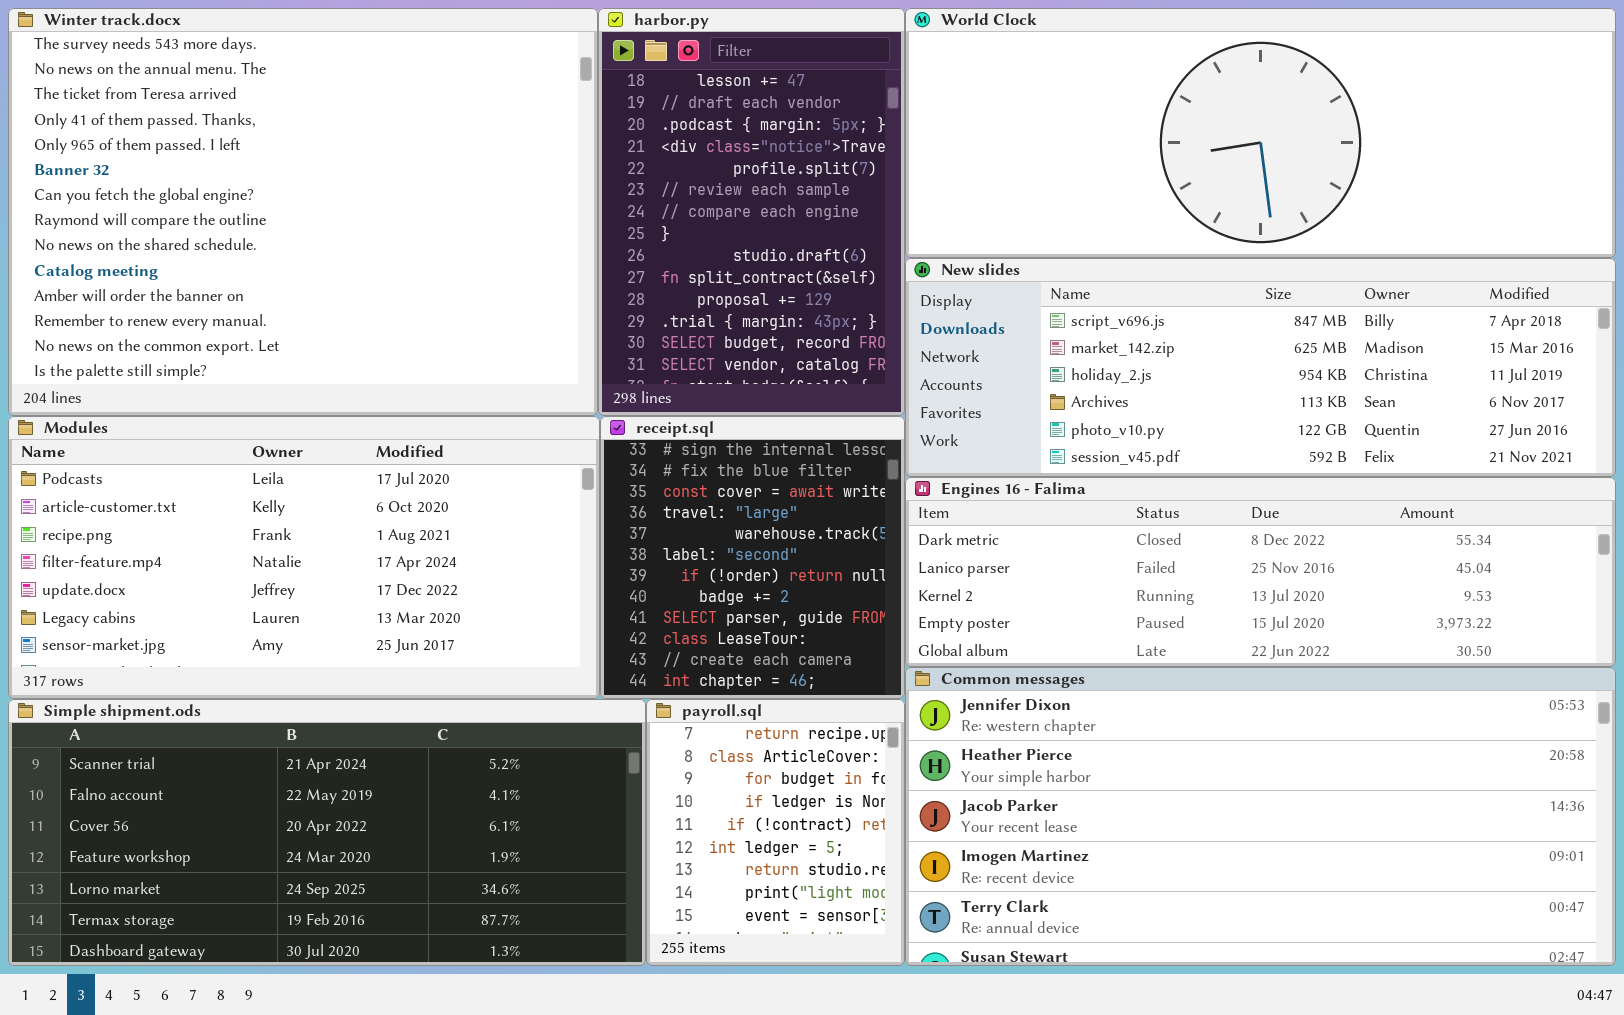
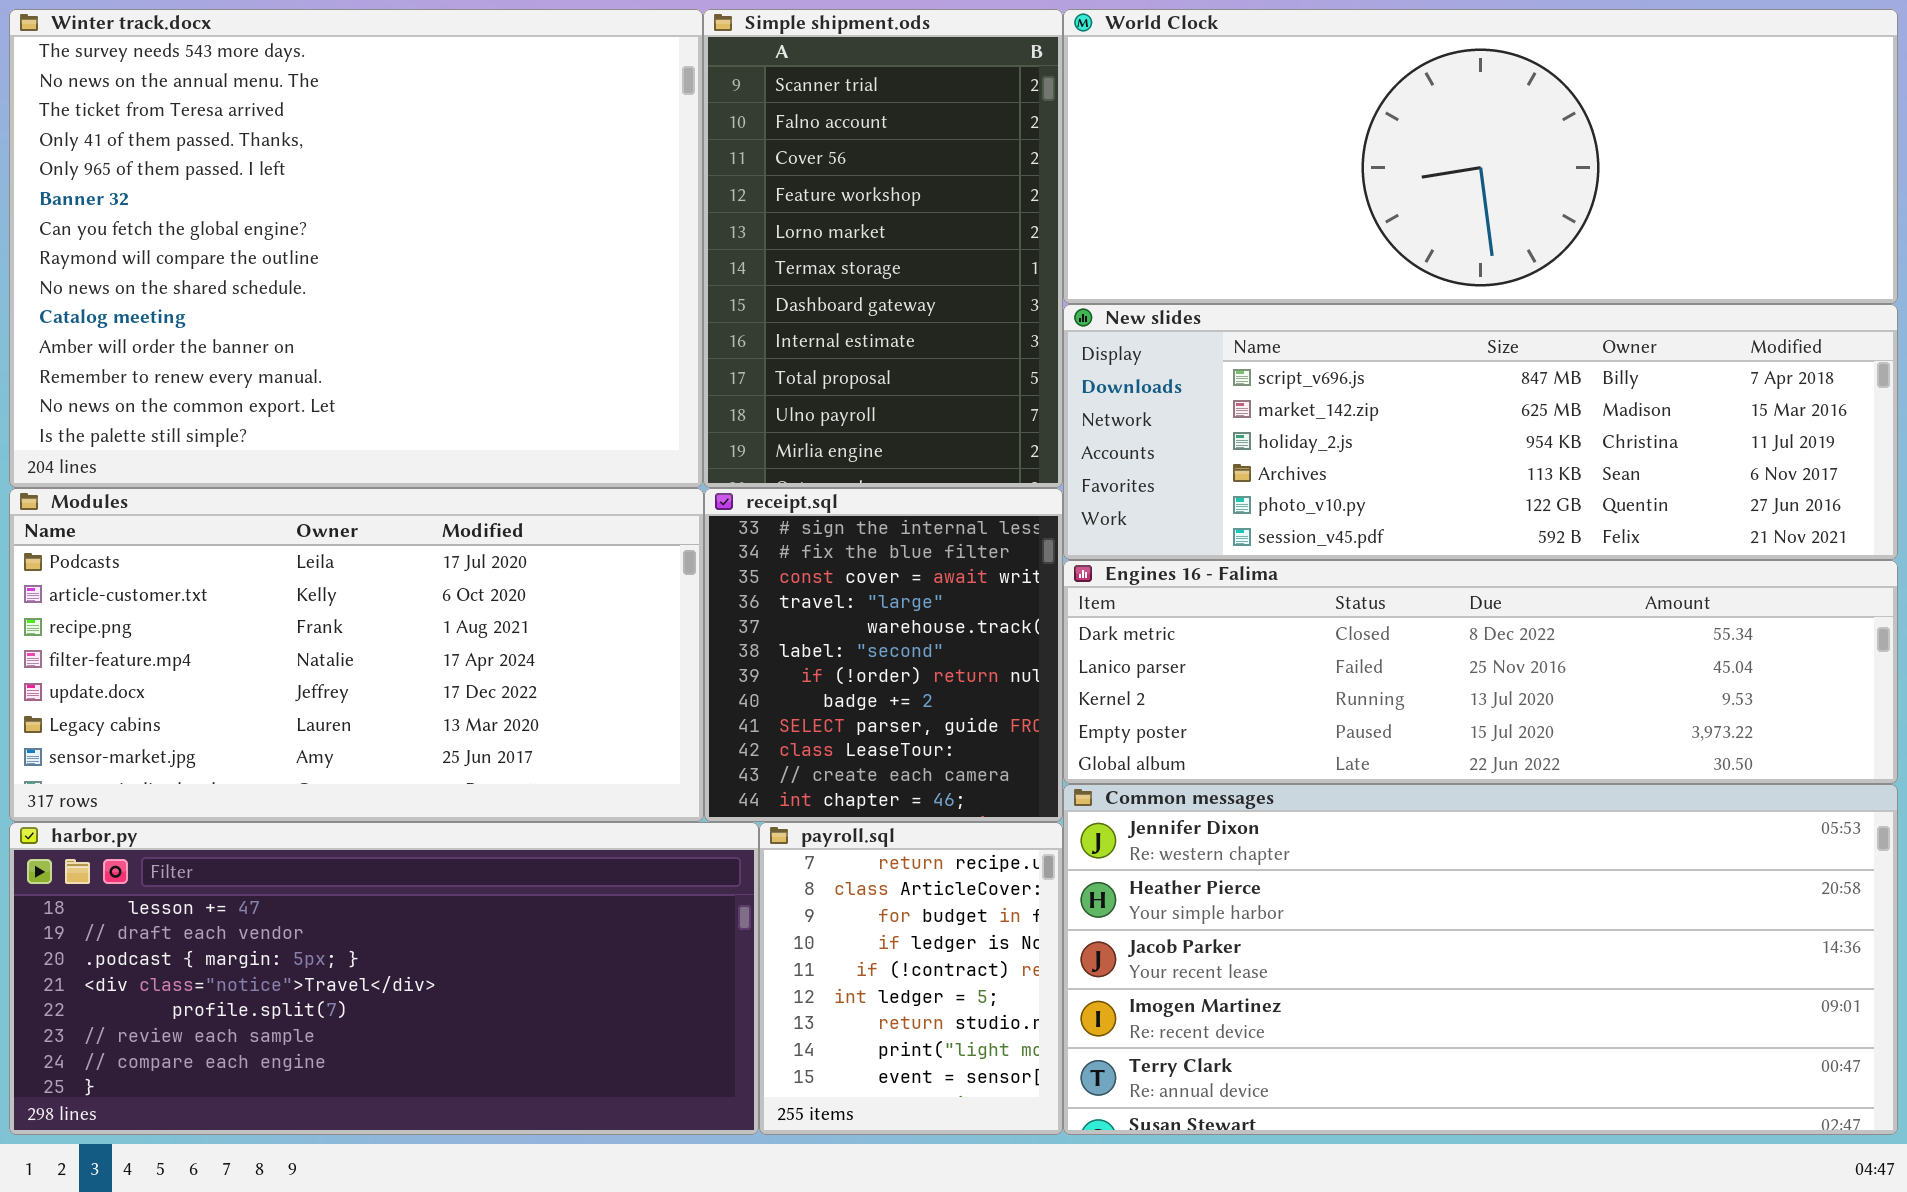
harbor.py: [598,8,905,416] -> [9,822,759,1135], moved, resized
Simple shipment.ods: [8,699,646,966] -> [703,9,1063,488], moved, resized

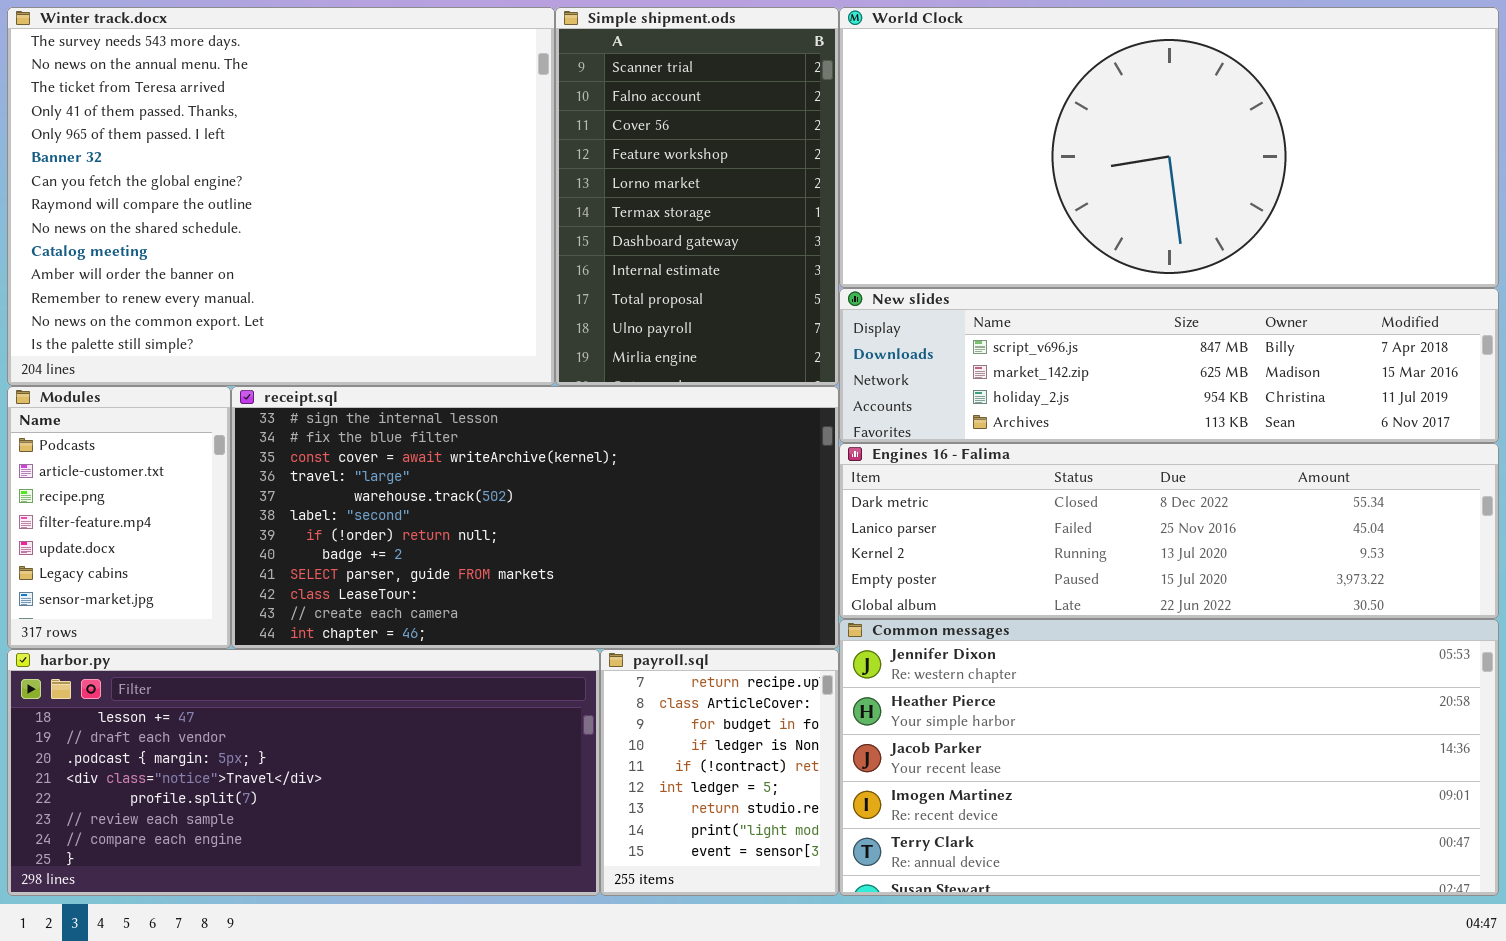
World Clock: [1063,9,1898,304] -> [839,7,1499,288], resized
New slides: [1063,304,1898,560] -> [839,288,1499,443], resized
Modules: [9,488,704,822] -> [7,386,231,649], resized
receipt.sql: [704,488,1063,822] -> [231,386,839,649], resized

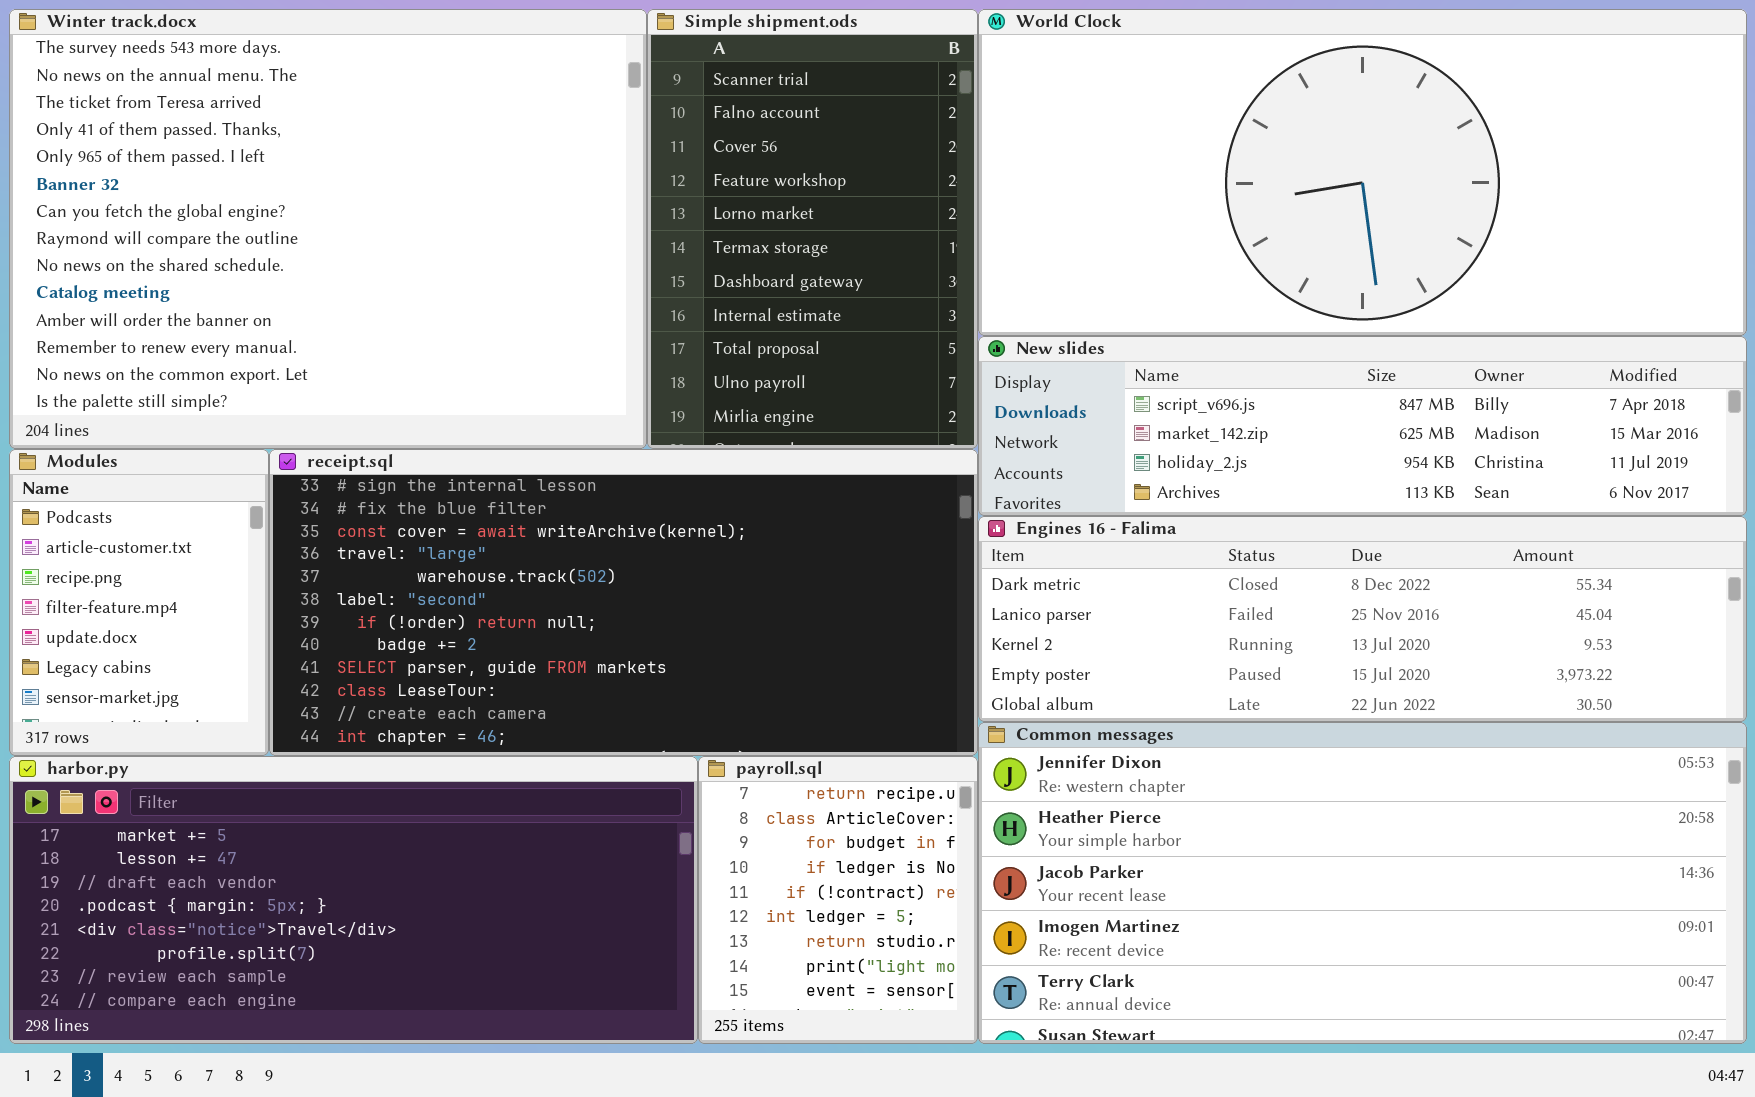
harbor.py: [7,649,600,896] -> [9,756,698,1044], scrolled up 1 row

